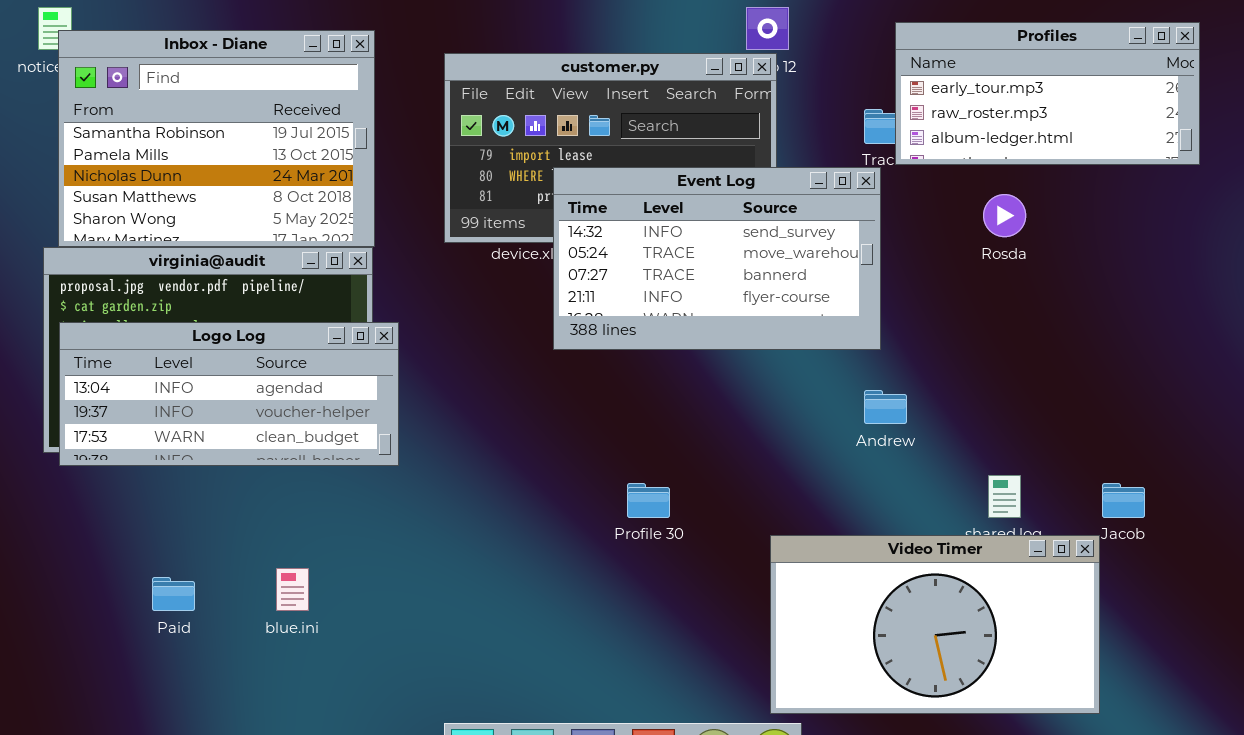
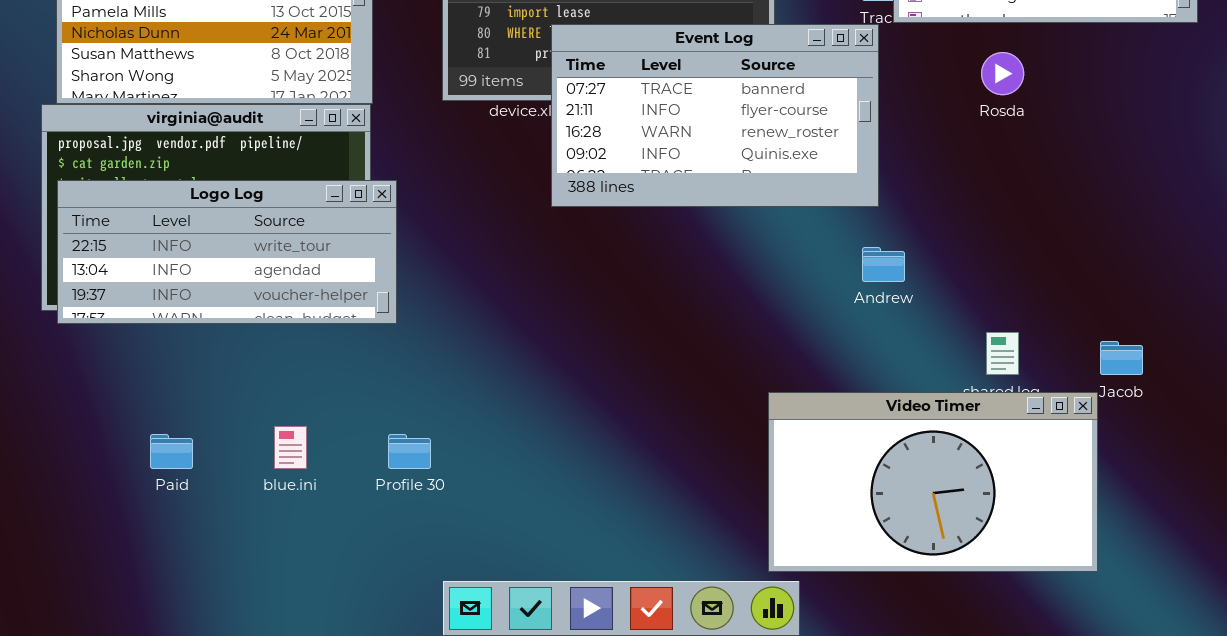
Event Log: [553,167,881,350] -> [551,24,879,207], scrolled down 2 rows
Logo Log: [59,322,399,466] -> [57,180,397,324], scrolled up 1 row
Profile 30: [627,483,670,518] -> [388,434,431,469], moved

